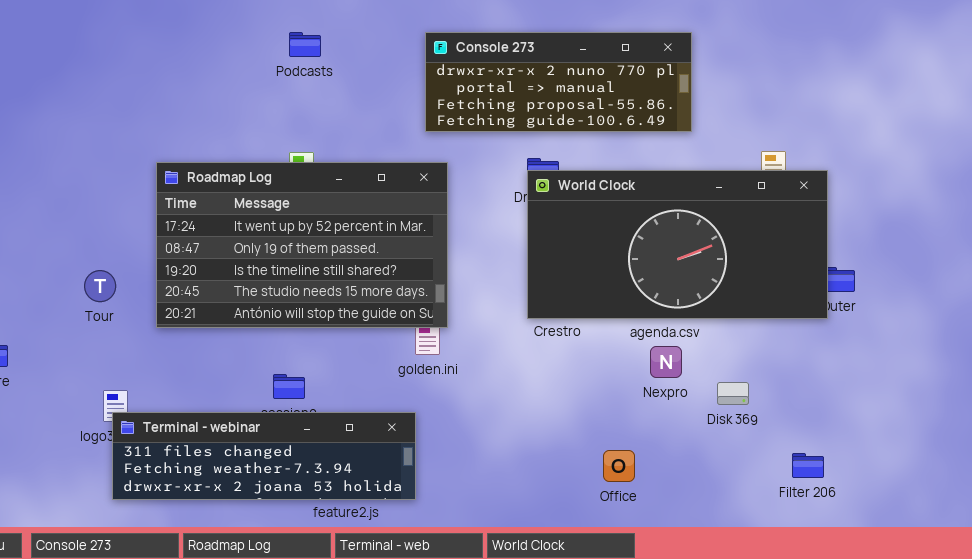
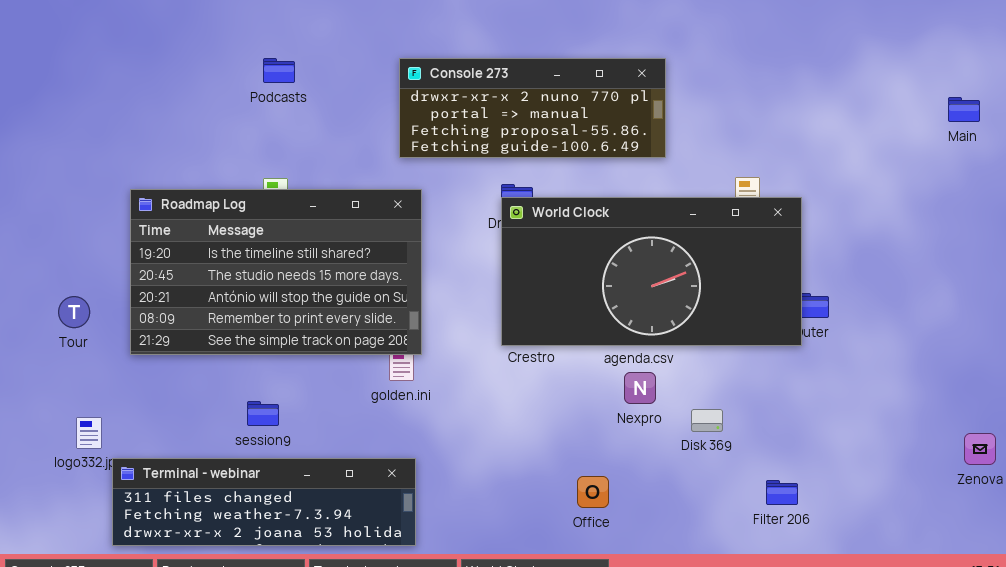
Roadmap Log: [156,162,448,328] -> [130,189,422,355], scrolled down 2 rows
Terminal - webinar: [112,412,416,500] -> [112,458,416,546], moved

